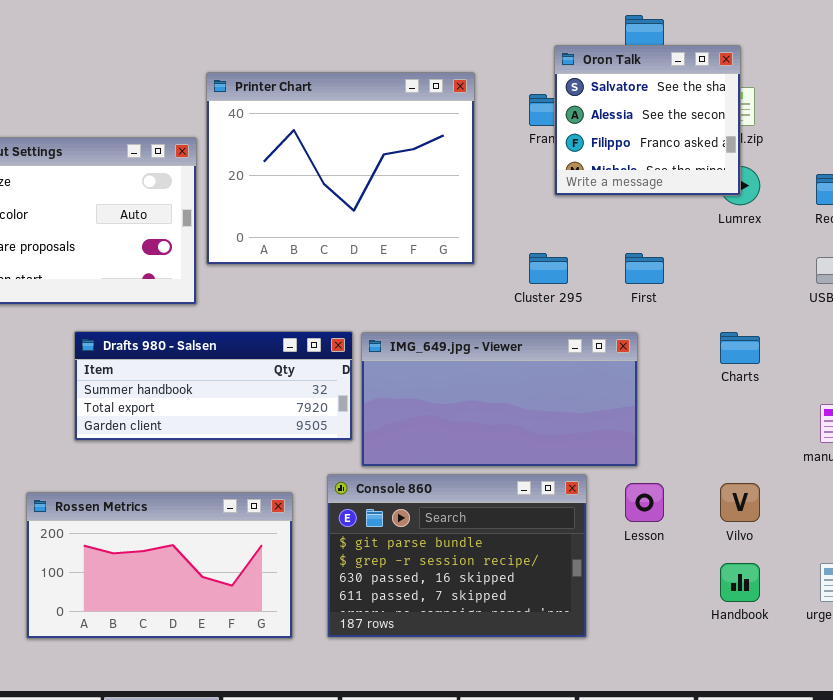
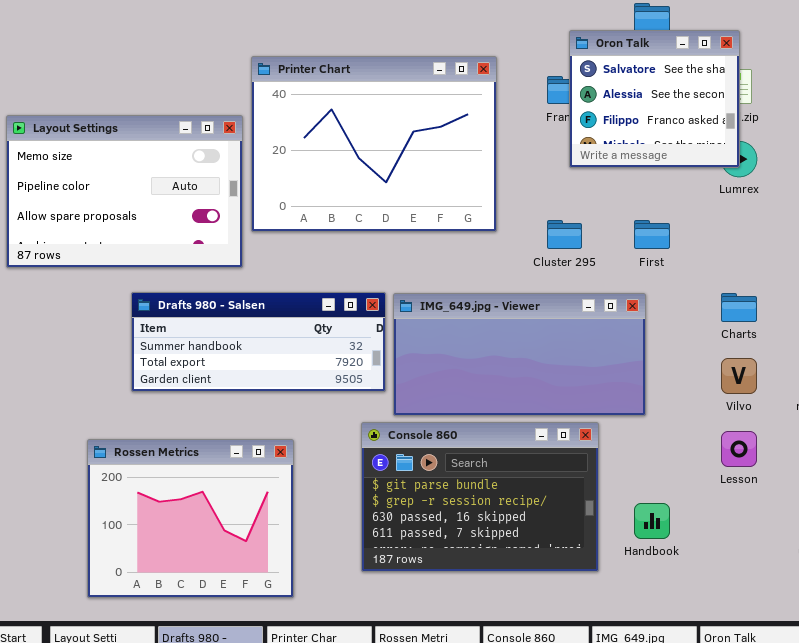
Lesson: [625,483,664,522] -> [721,431,757,467], moved
Vilvo: [720,483,760,522] -> [721,358,757,394], moved
Rossen Metrics: [26,492,293,639] -> [87,439,294,598], resized
Handbook: [720,563,760,602] -> [634,503,670,539], moved

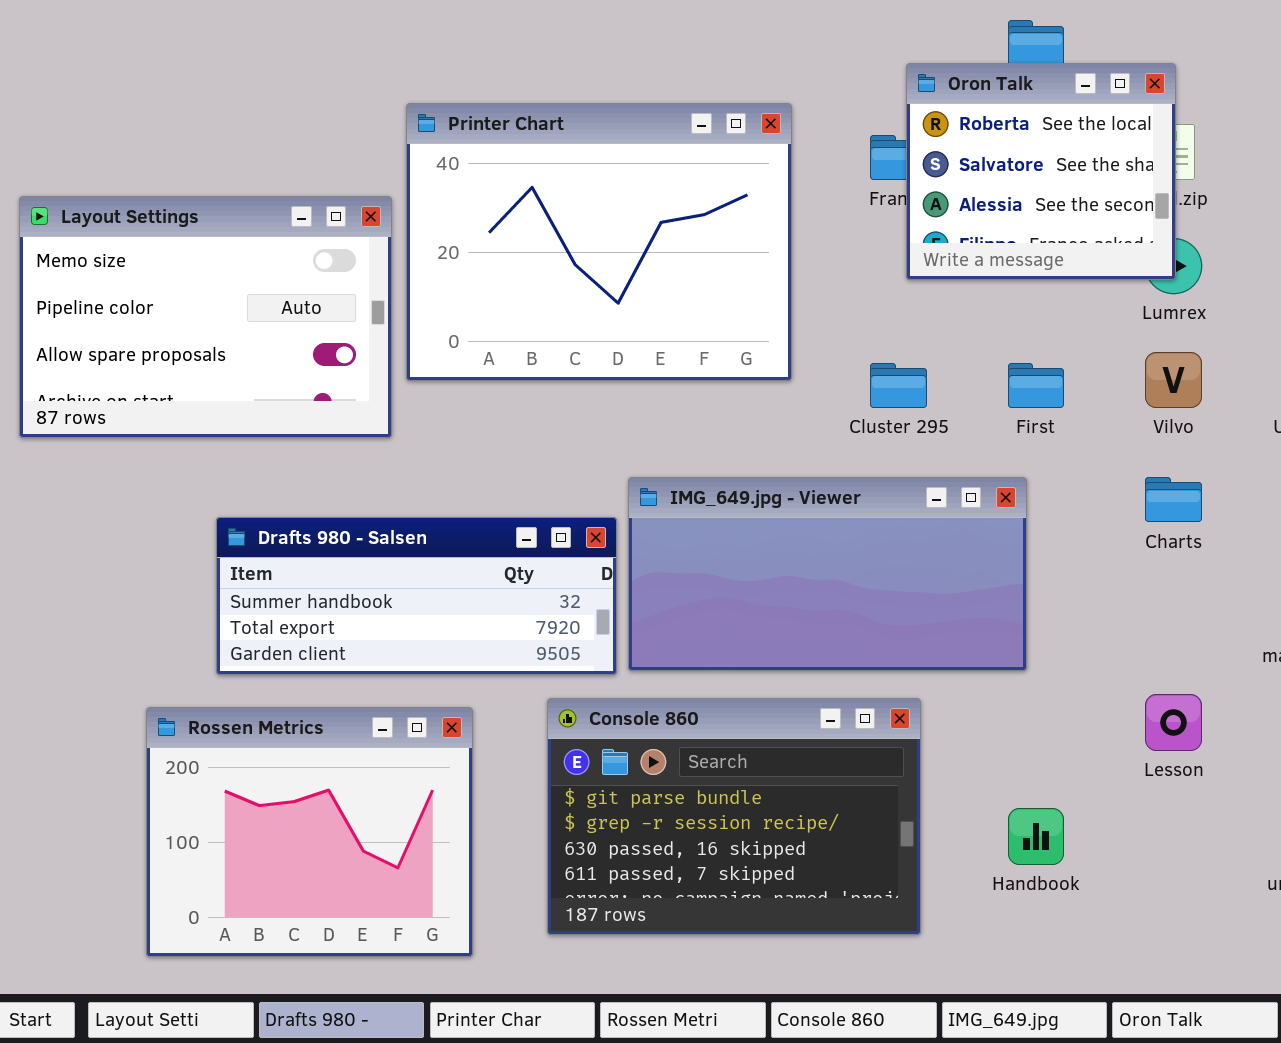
Oron Talk: [569,30,740,168] -> [906,63,1176,280], scrolled up 1 row
Drafts 980 - Salsen: [131,292,386,392] -> [216,517,617,675], moved
Vilvo: [721,358,757,394] -> [1145,352,1202,408], moved
Console 860: [361,422,599,572] -> [547,698,921,935], moved

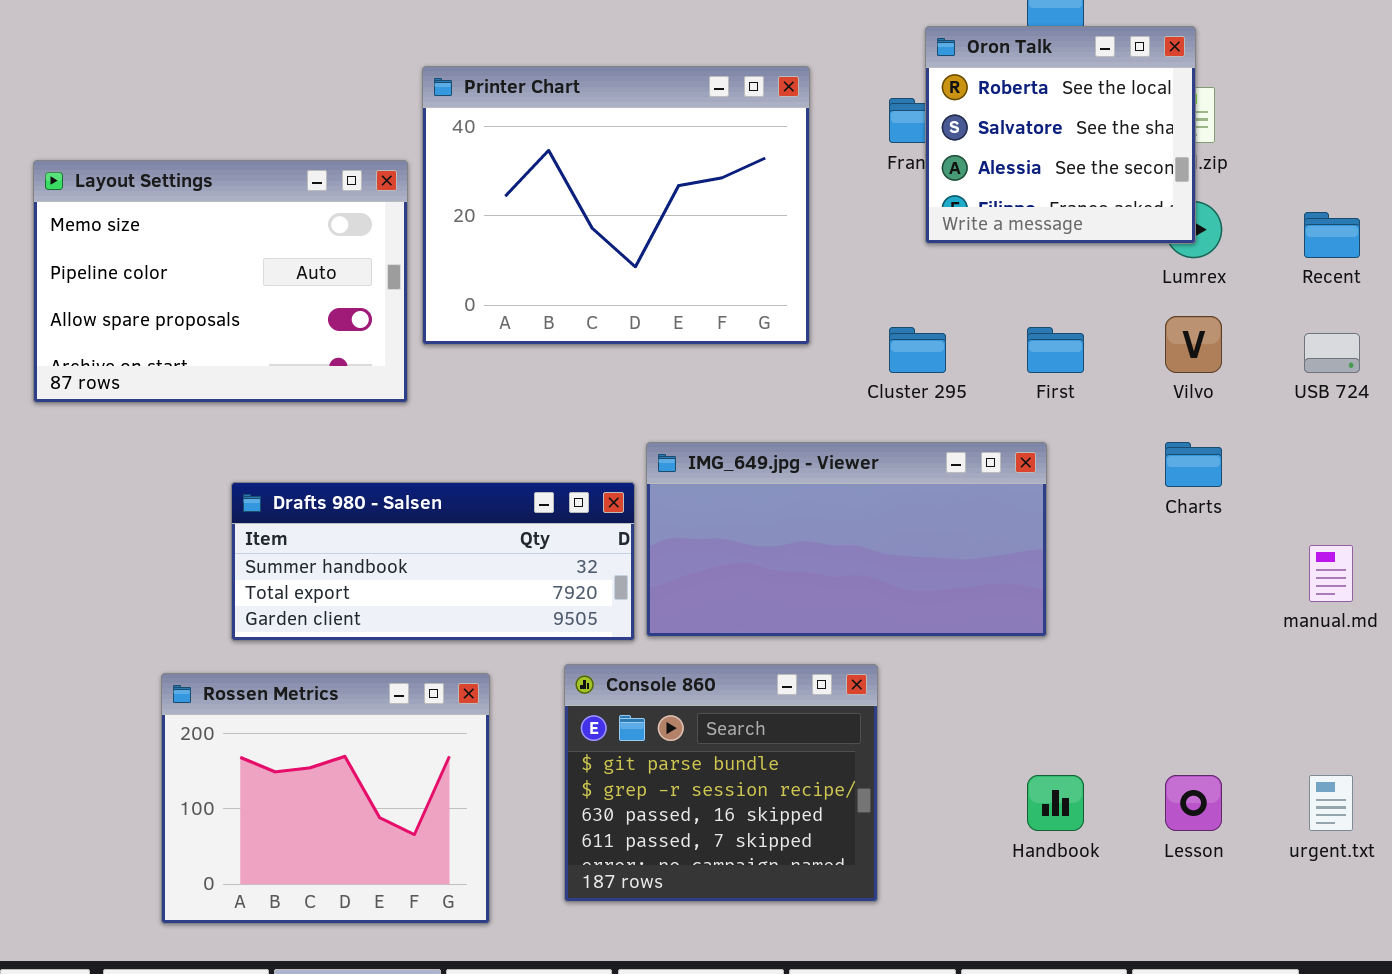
Lesson: [1145,694,1202,751] -> [1165,775,1222,831], moved
Console 860: [547,698,921,935] -> [564,664,878,902], resized

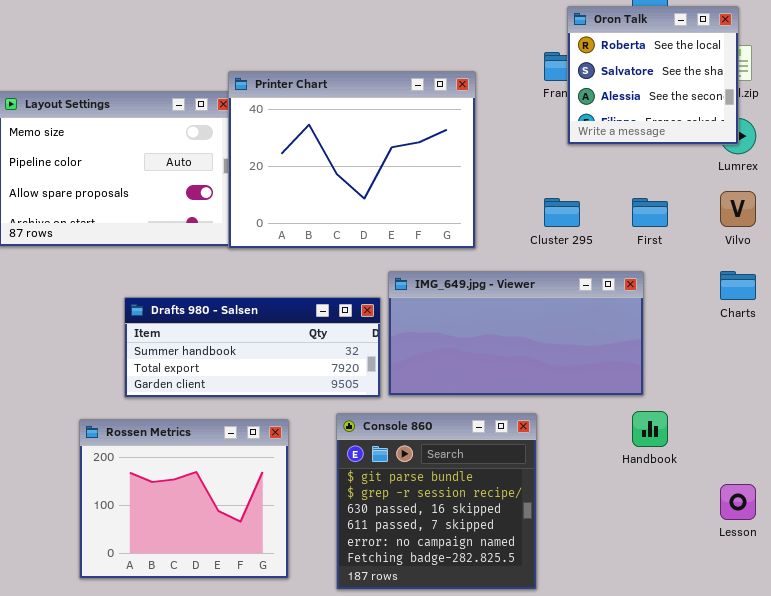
Printer Chart: [422,66,810,345] -> [228,71,476,249], moved
Console 860: [564,664,878,902] -> [336,413,537,590], resized
Handbook: [1027,775,1084,831] -> [632,411,668,447], moved

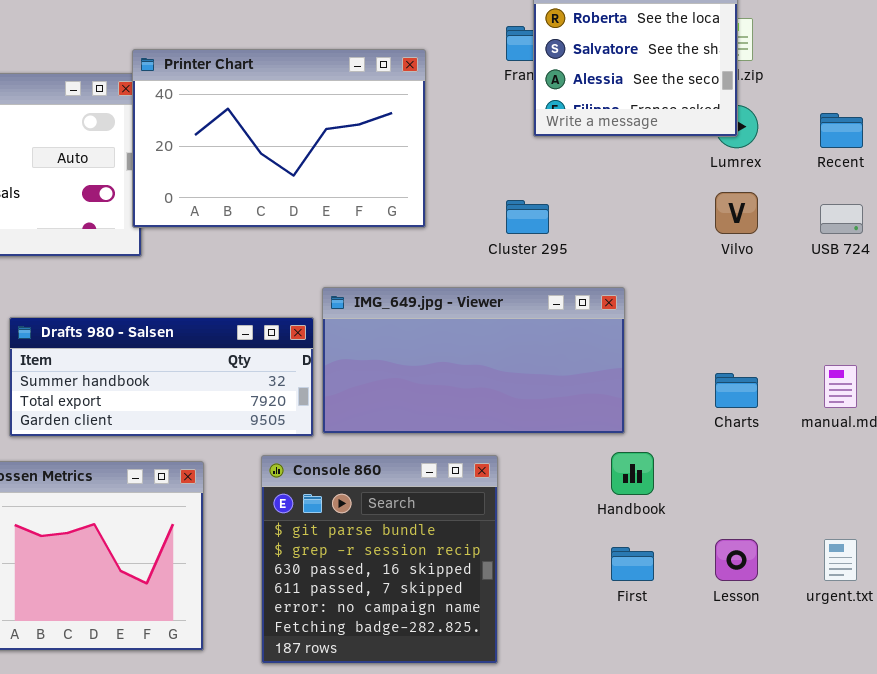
Printer Chart: [228,71,476,249] -> [132,49,426,228], resized
First: [632,198,668,227] -> [611,547,654,581], moved
Charts: [720,271,756,300] -> [715,373,758,408], moved

